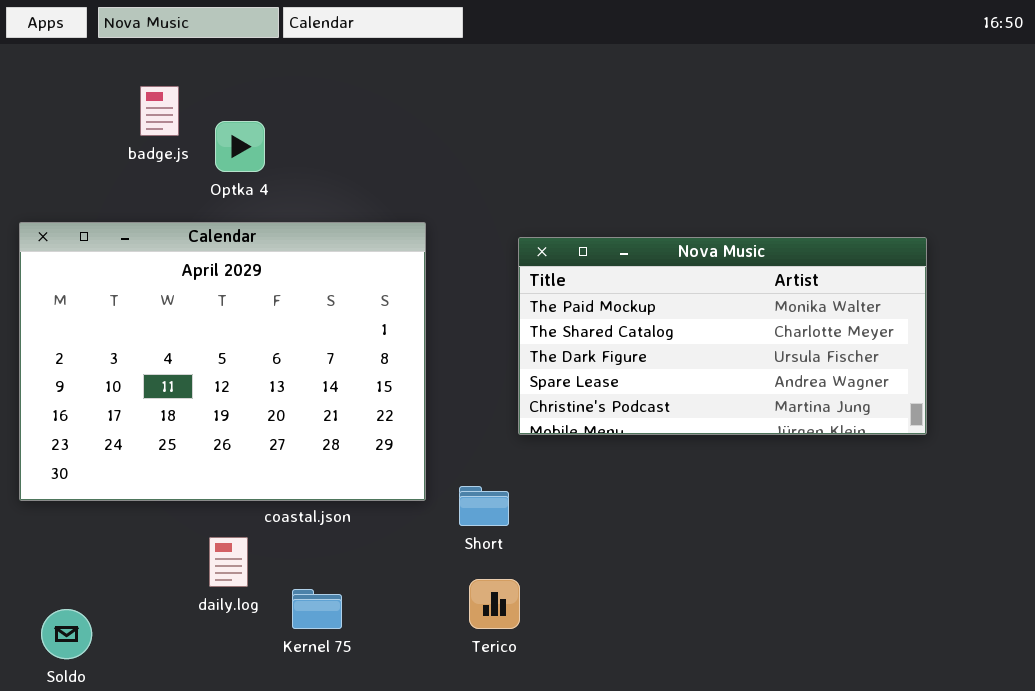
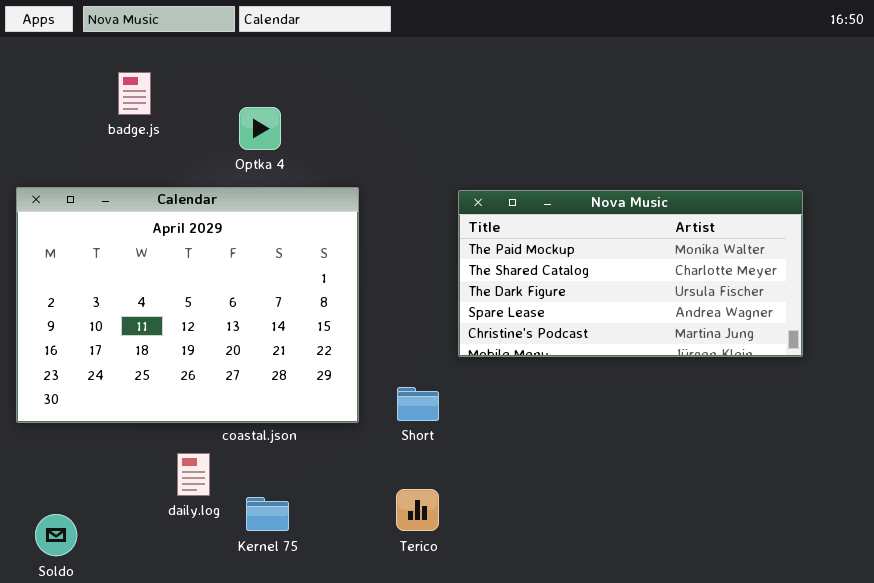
Optka 4: [215,121,265,172] -> [239,107,281,150], moved
Nova Music: [518,237,927,435] -> [458,190,803,357], moved
Short: [459,486,509,526] -> [397,387,439,421], moved

